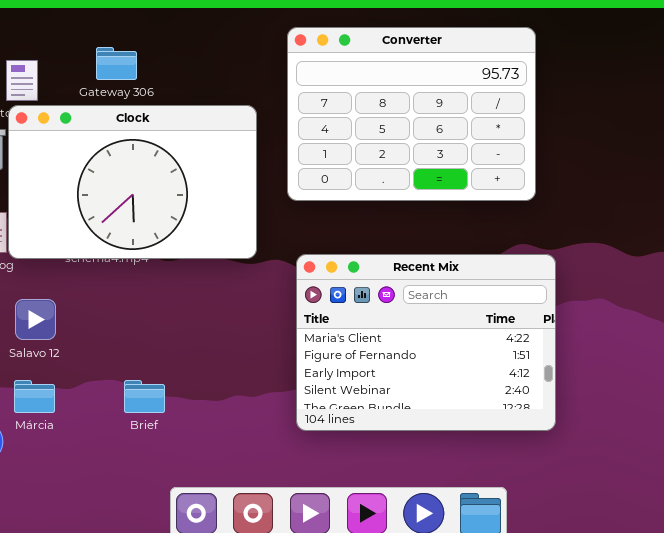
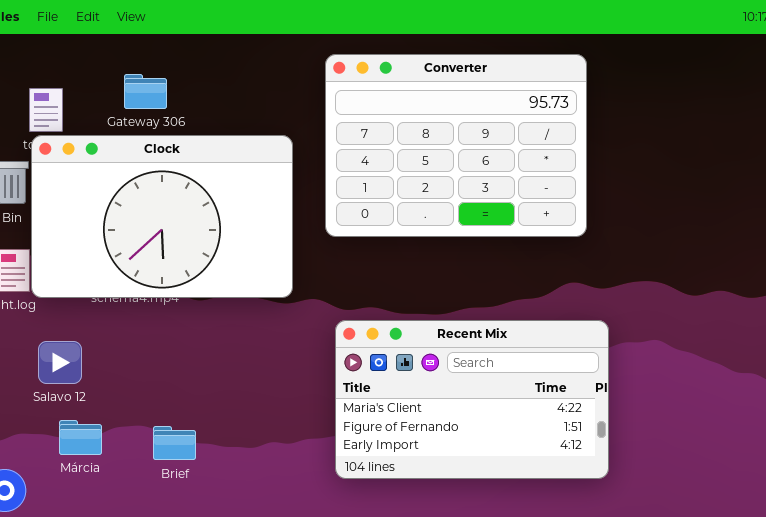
Recent Mix: [296,254,556,431] -> [335,320,609,479], resized
Márcia: [14,380,55,413] -> [59,420,102,455], moved

